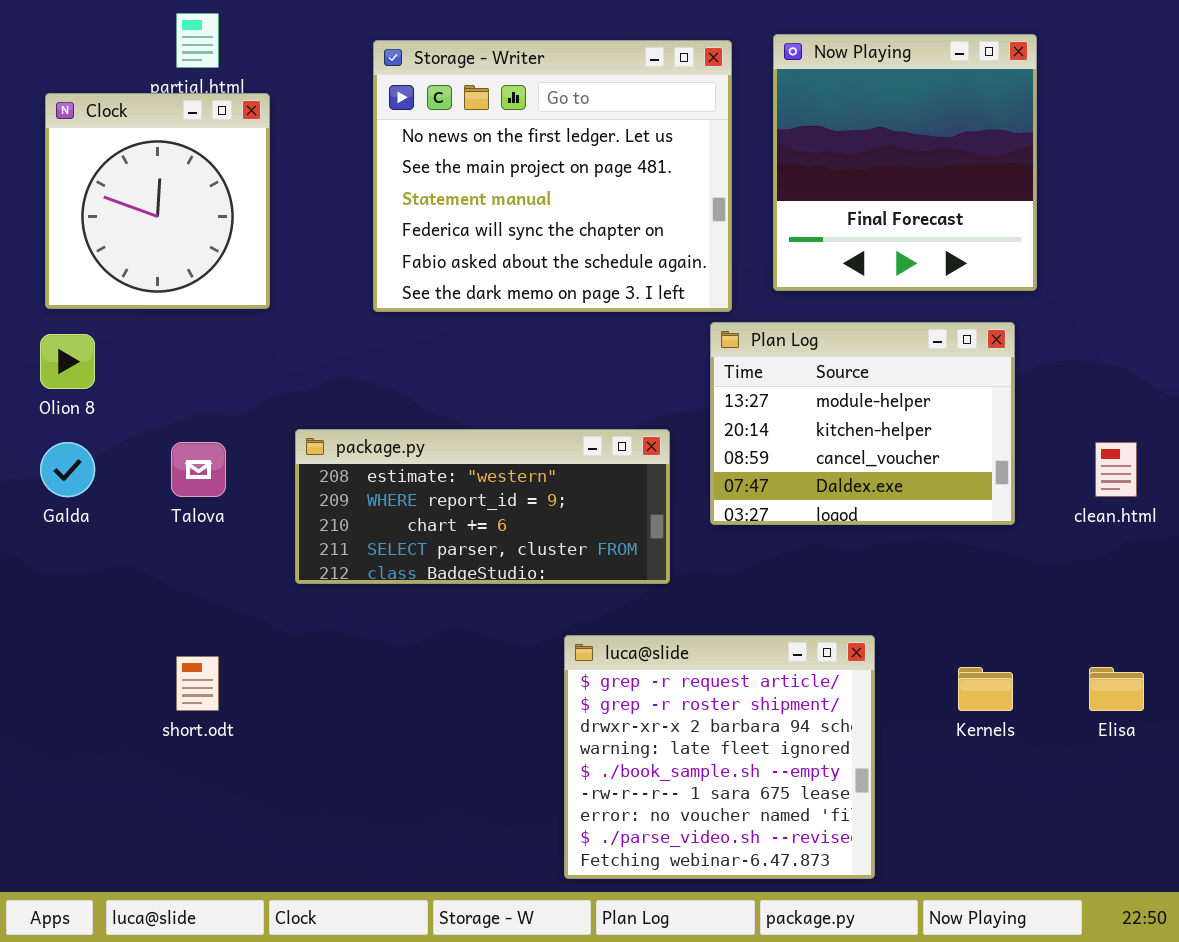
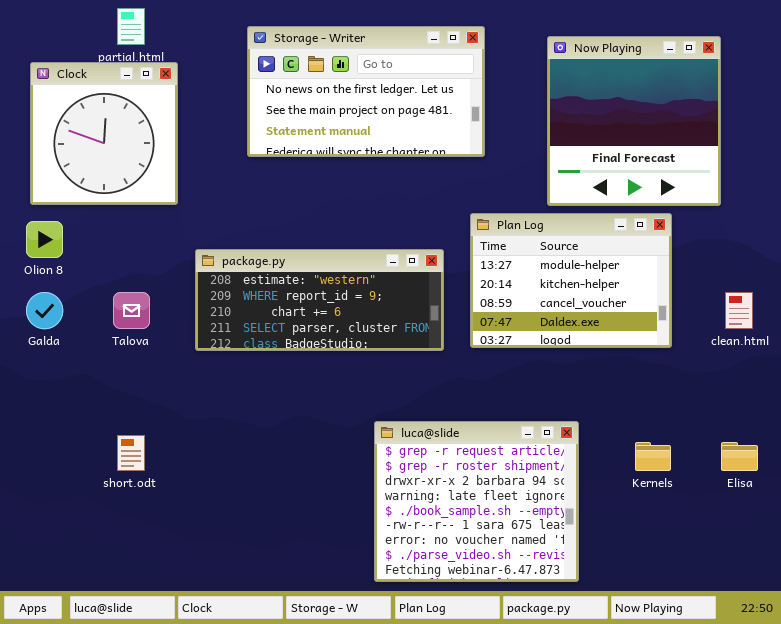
Now Playing: [773,34,1037,291] -> [547,36,721,206], moved
Storage - Writer: [373,40,732,312] -> [247,26,485,157], resized
package.py: [295,429,670,584] -> [195,249,444,351], moved

